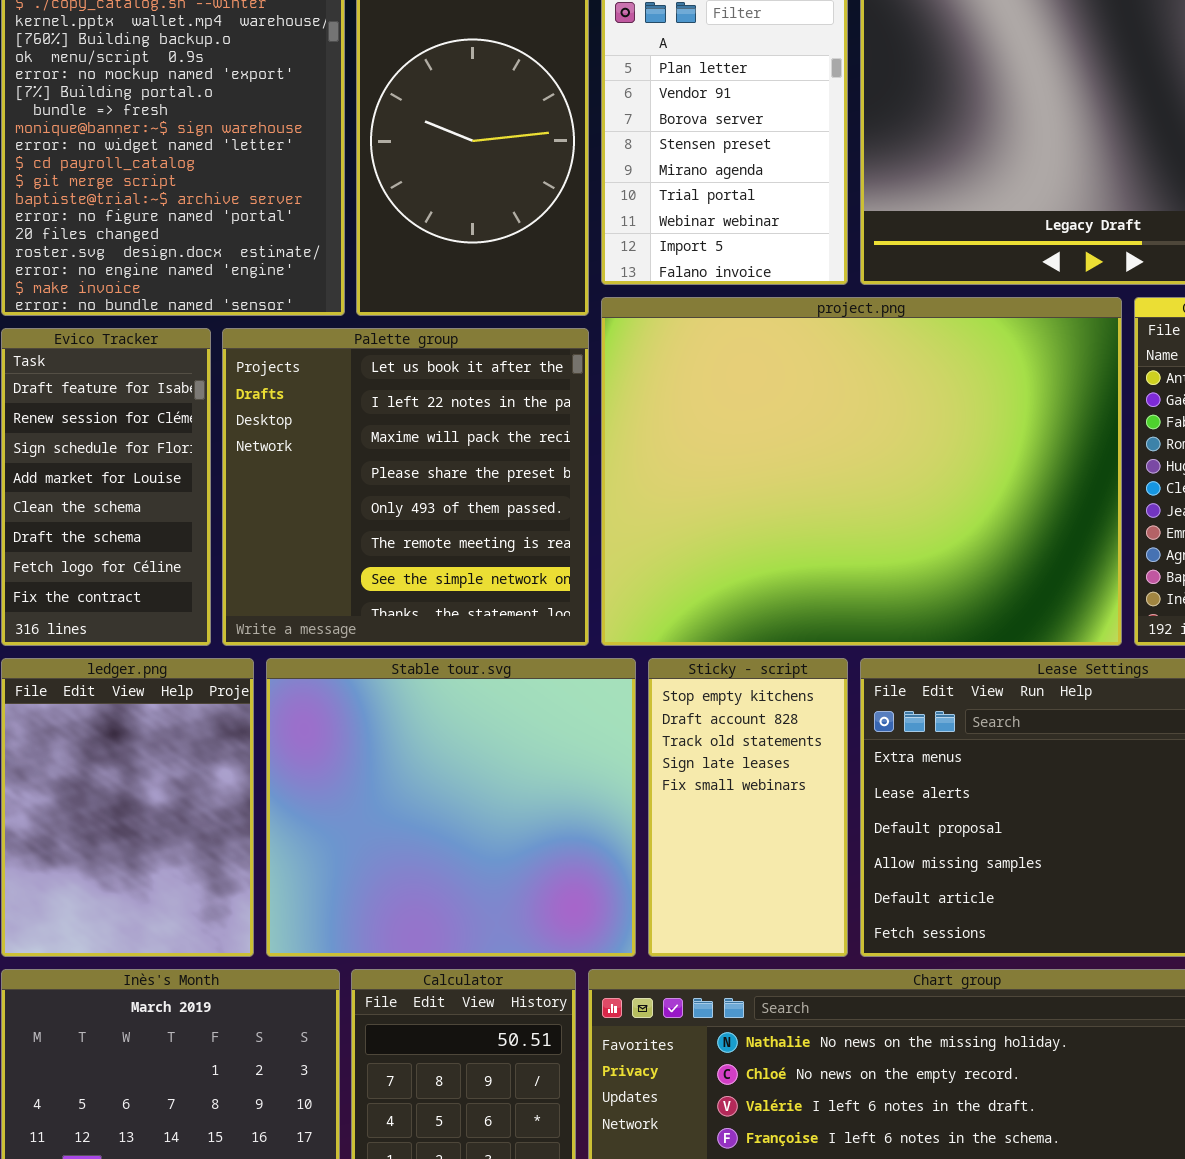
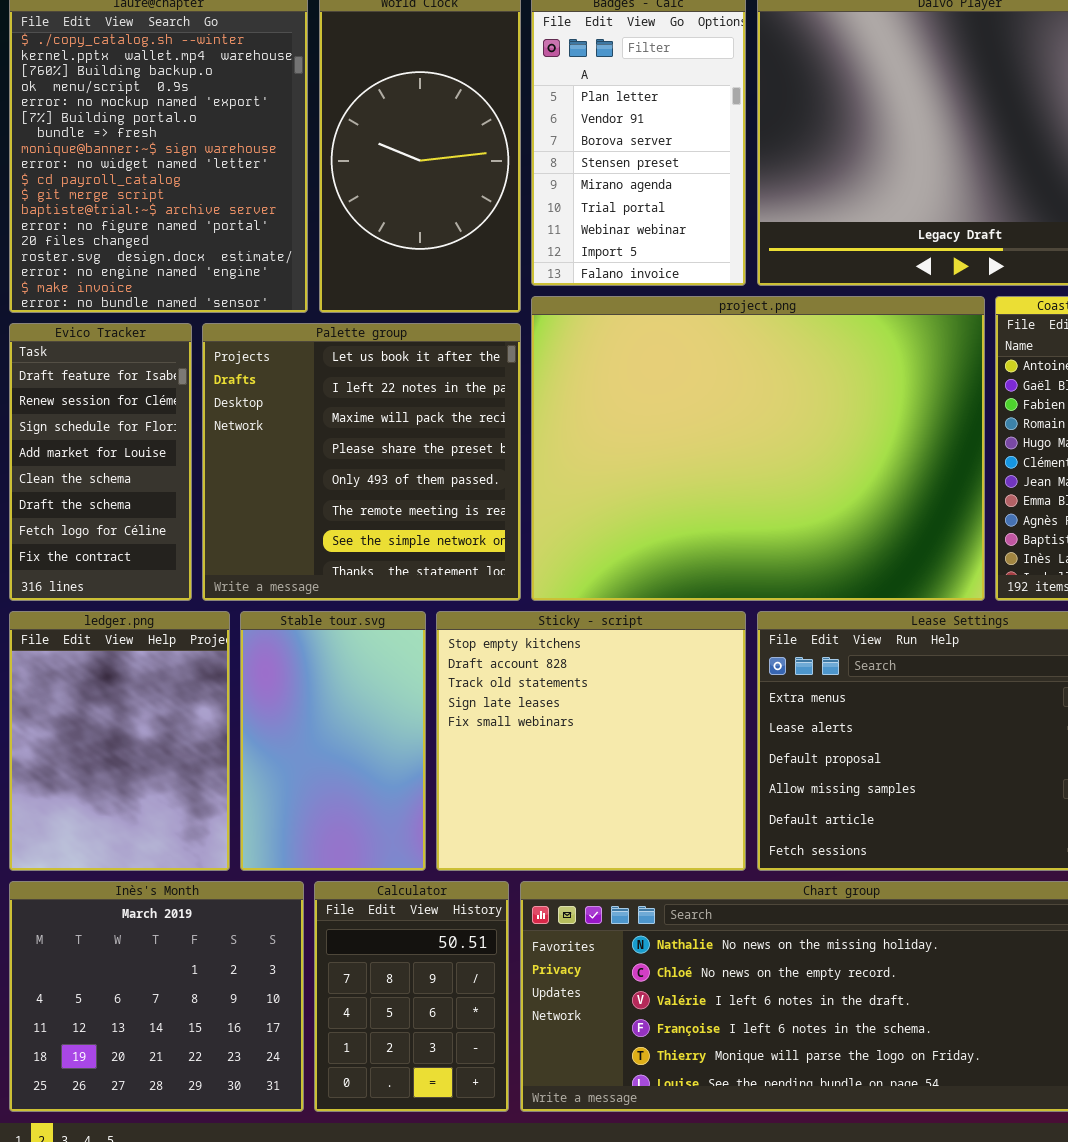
Stable tour.svg: [266,658,636,957] -> [240,611,426,871], resized
Sticky - script: [648,658,848,957] -> [436,611,746,871], resized

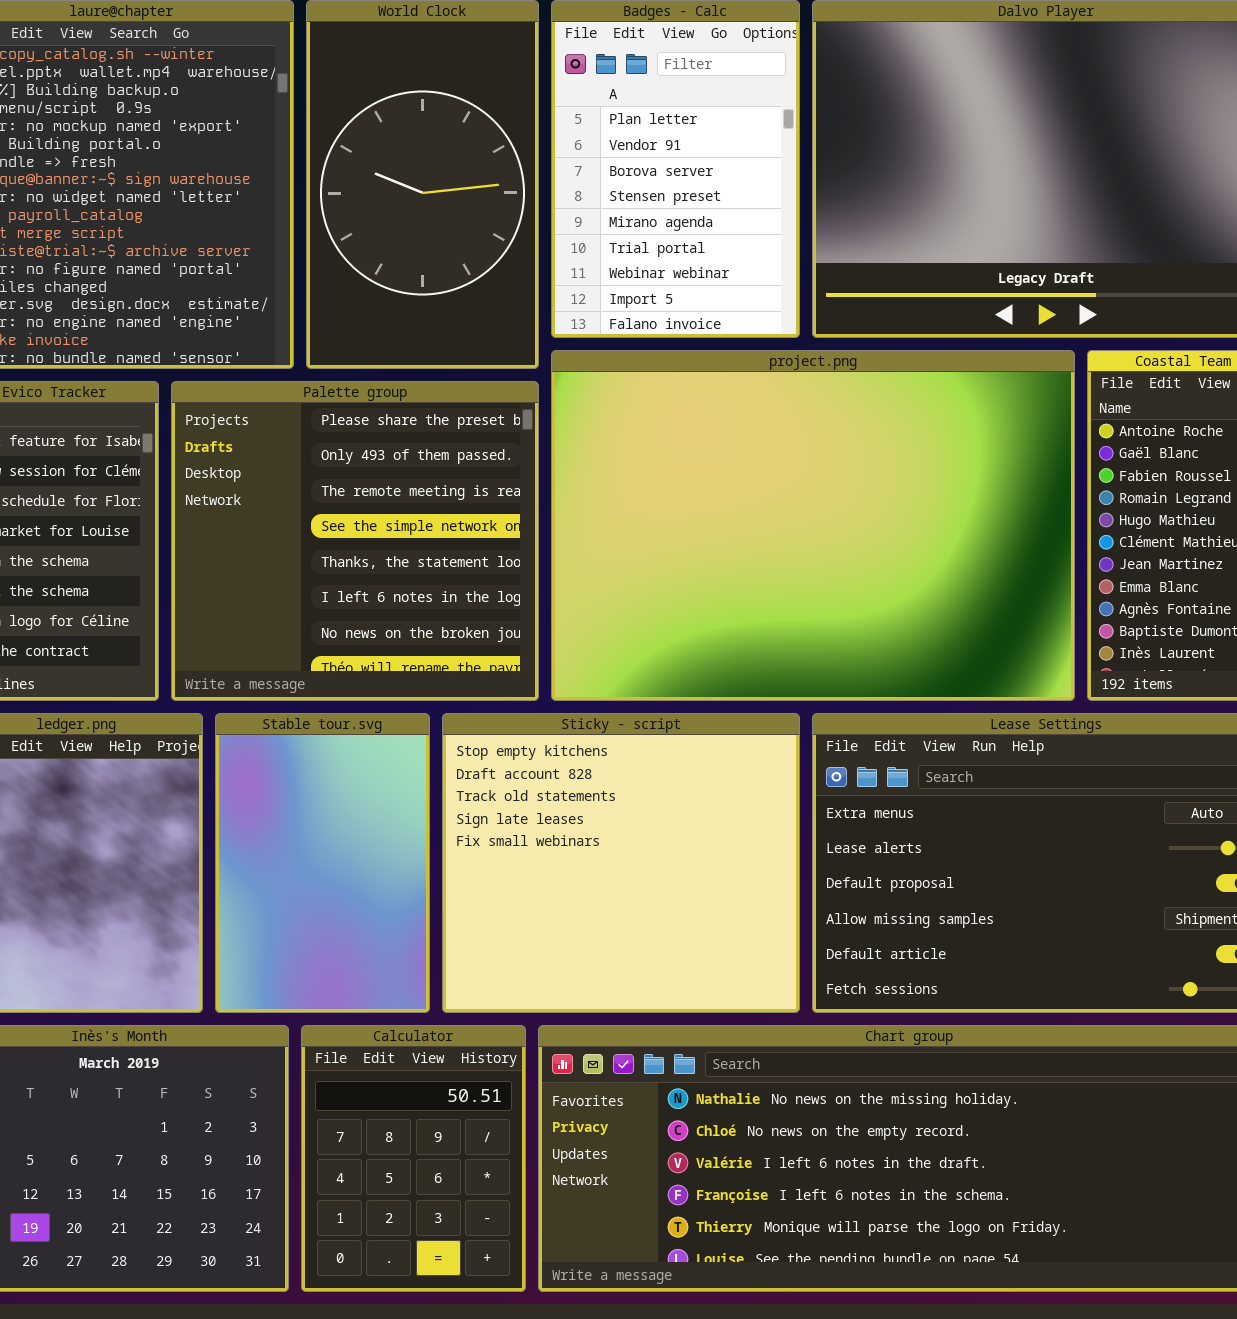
Palette group: [202,323,521,601] -> [171,381,539,701], scrolled down 3 rows

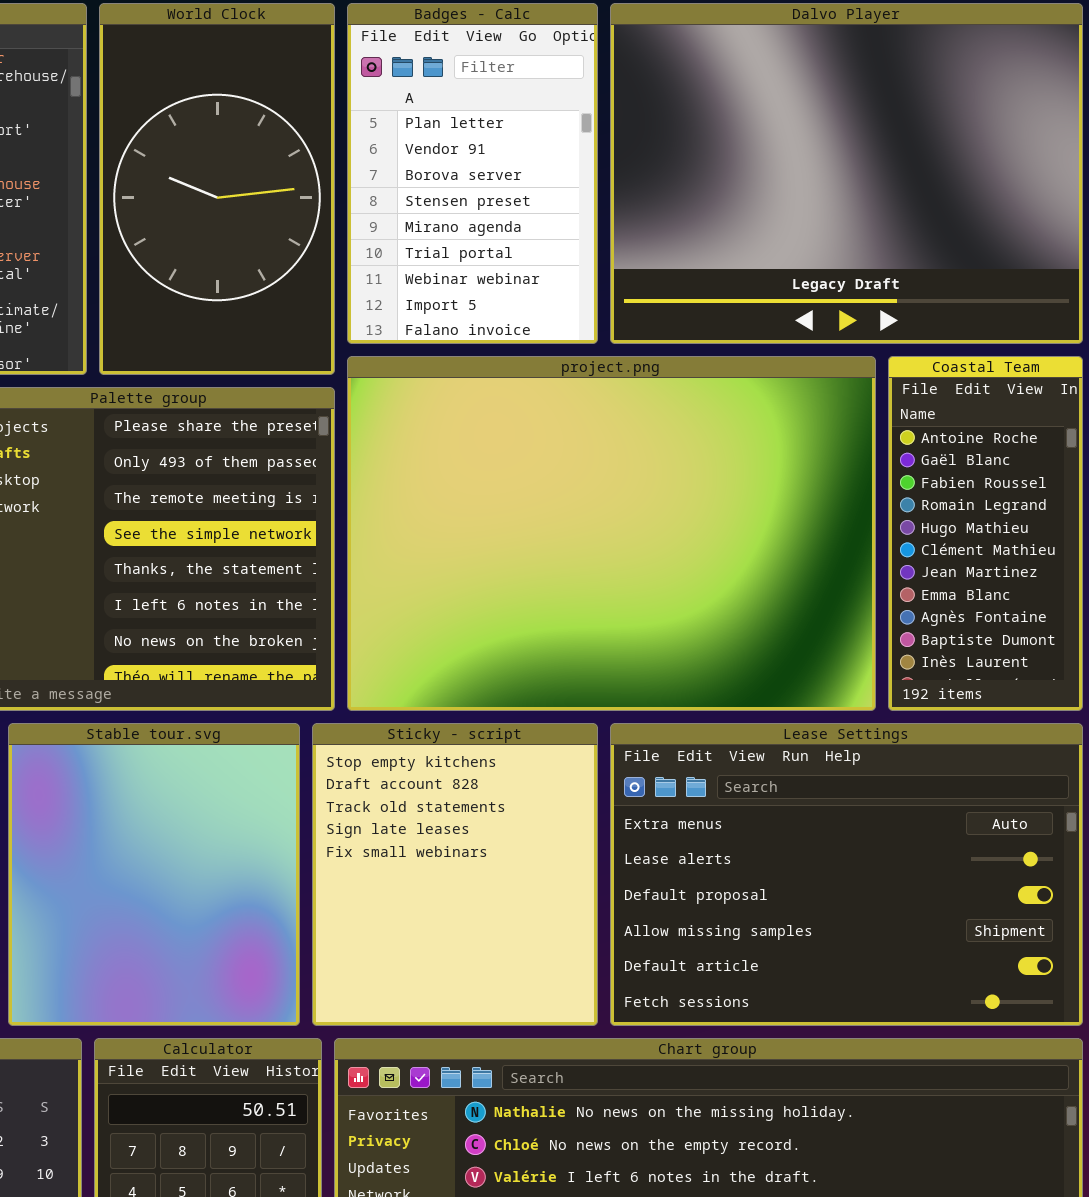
Stable tour.svg: [215,713,430,1013] -> [8,723,300,1026], resized
Sticky - script: [442,713,800,1013] -> [312,723,598,1026], resized

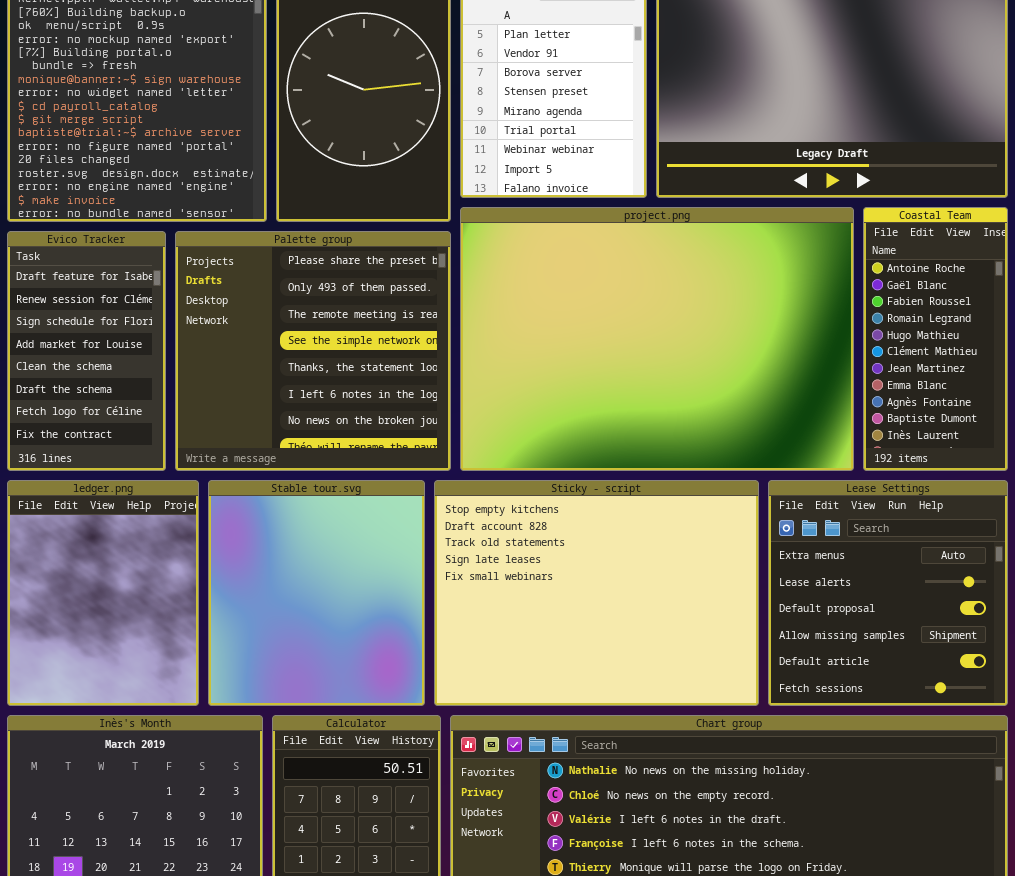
Sticky - script: [312,723,598,1026] -> [434,480,759,706], resized
Lease Settings: [610,723,1083,1026] -> [768,480,1008,706], resized

